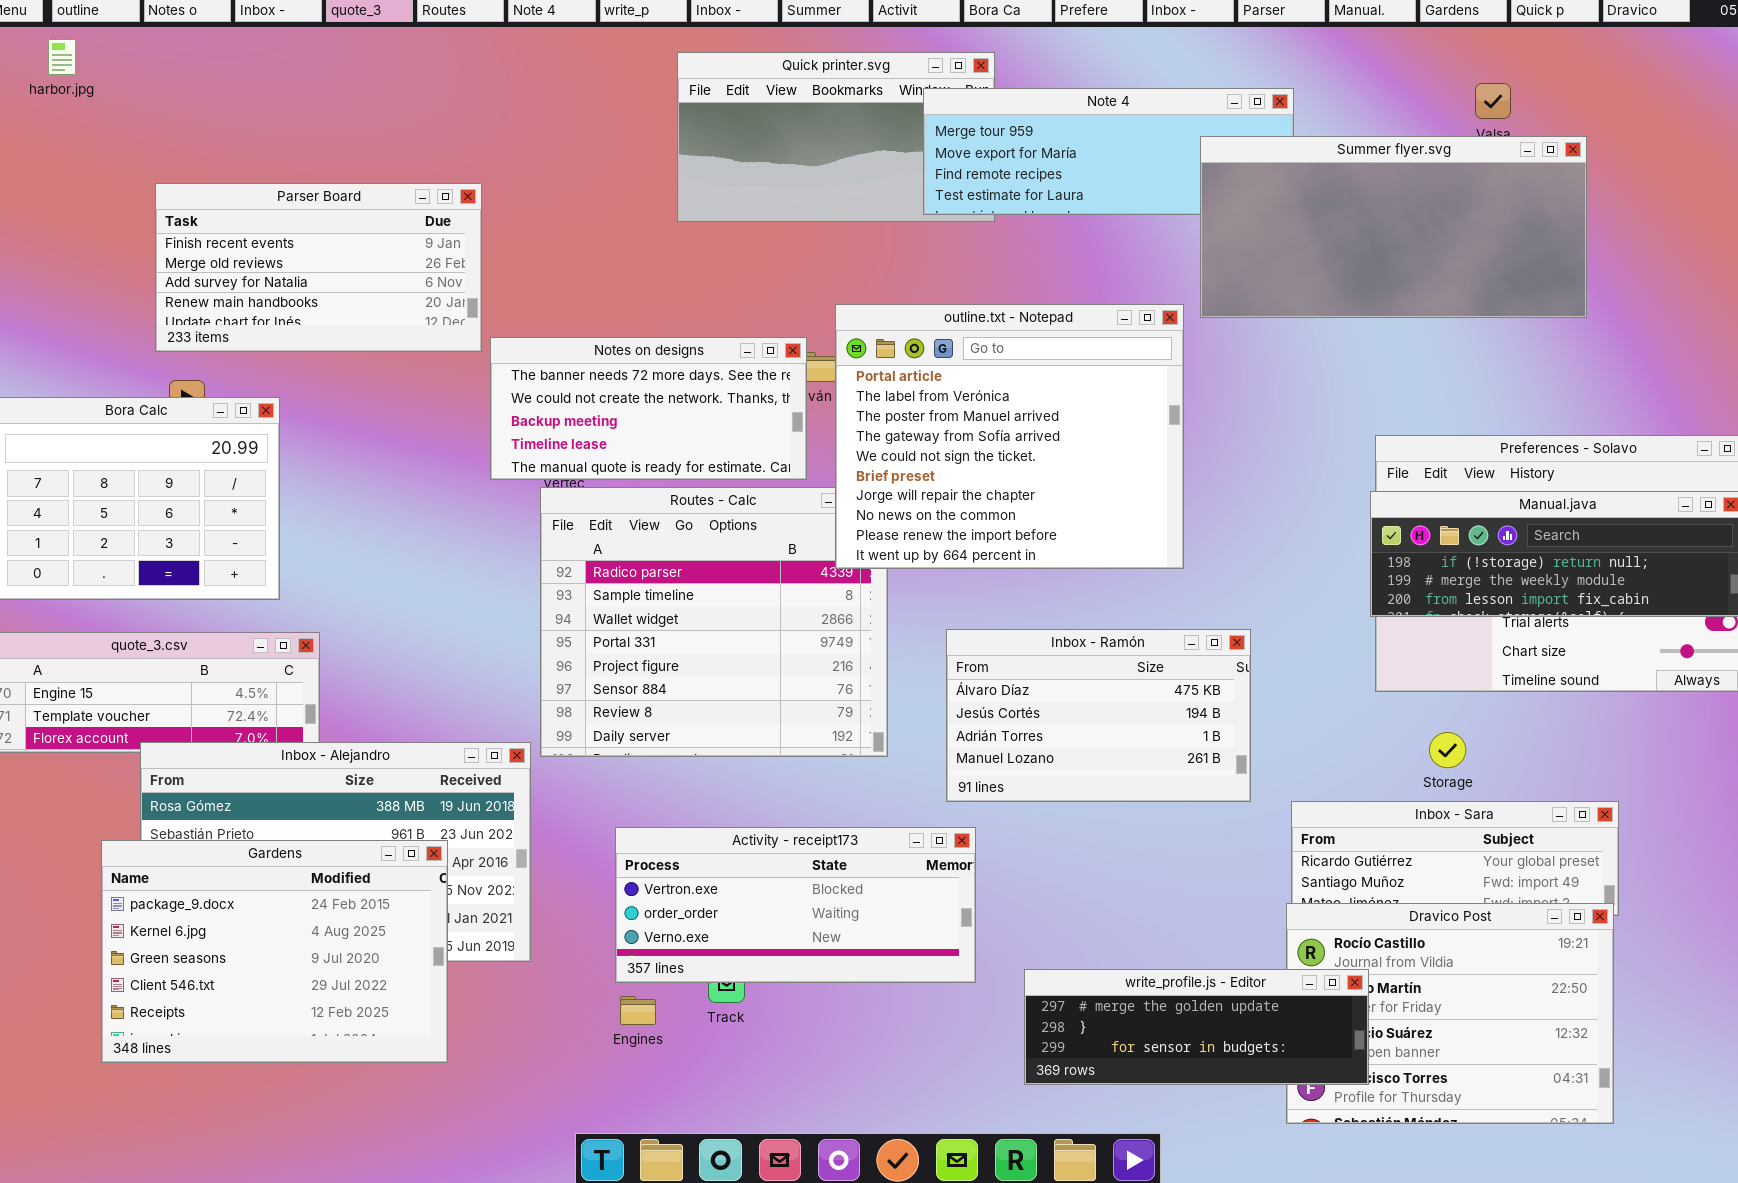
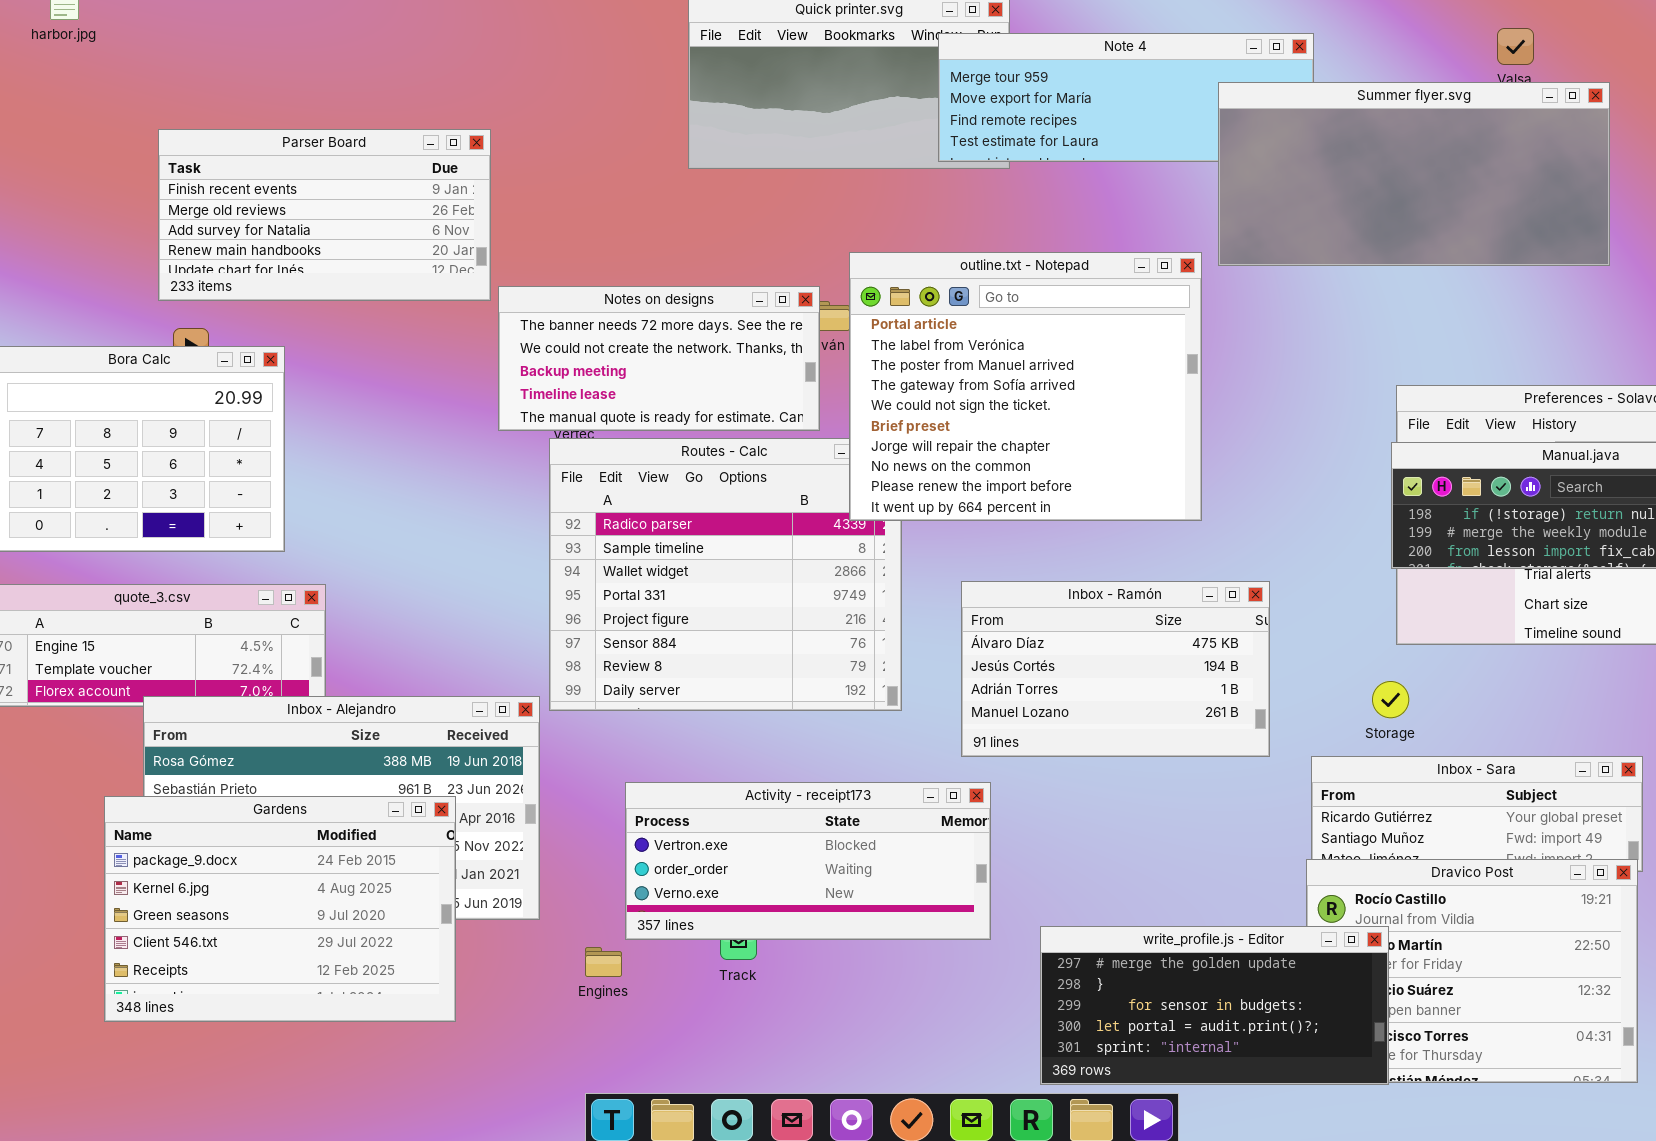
Storage: [1429,732,1466,768] -> [1372,681,1409,718], moved
write_profile.js - Editor: [1024,969,1369,1085] -> [1040,926,1389,1085], resized
Engines: [620,996,656,1025] -> [585,947,622,977], moved

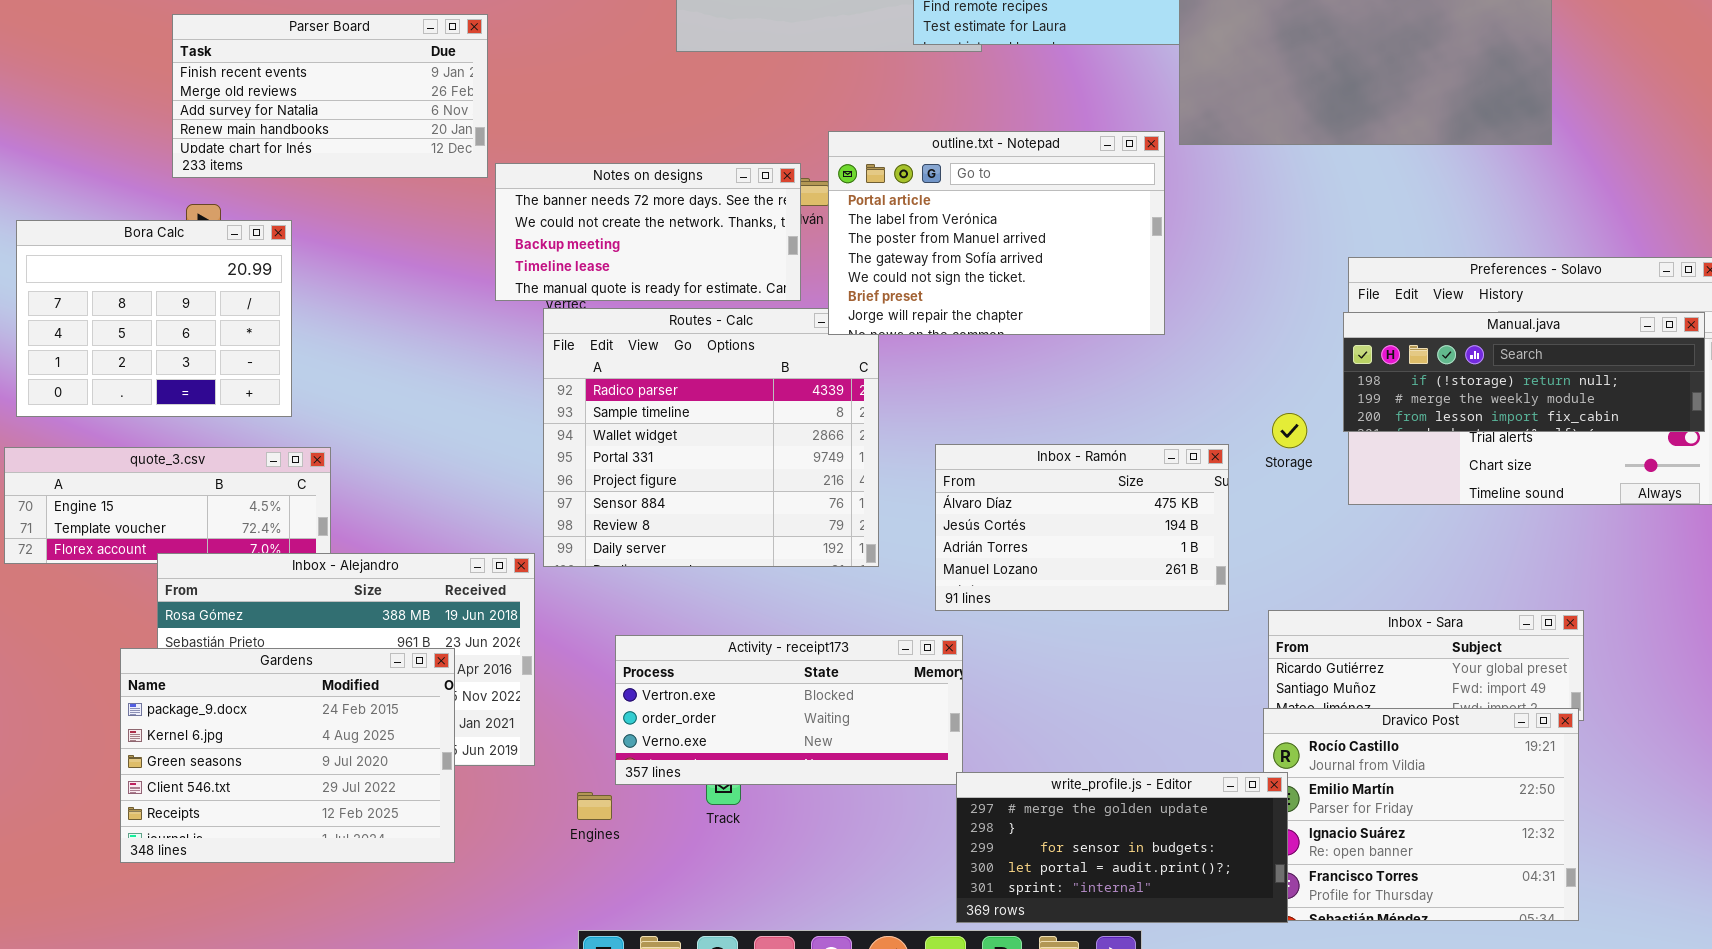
outline.txt - Notepad: [849,252,1202,521] -> [828,131,1165,335], resized
Storage: [1372,681,1409,718] -> [1272,413,1307,448], moved
write_profile.js - Editor: [1040,926,1389,1085] -> [956,772,1288,923], moved

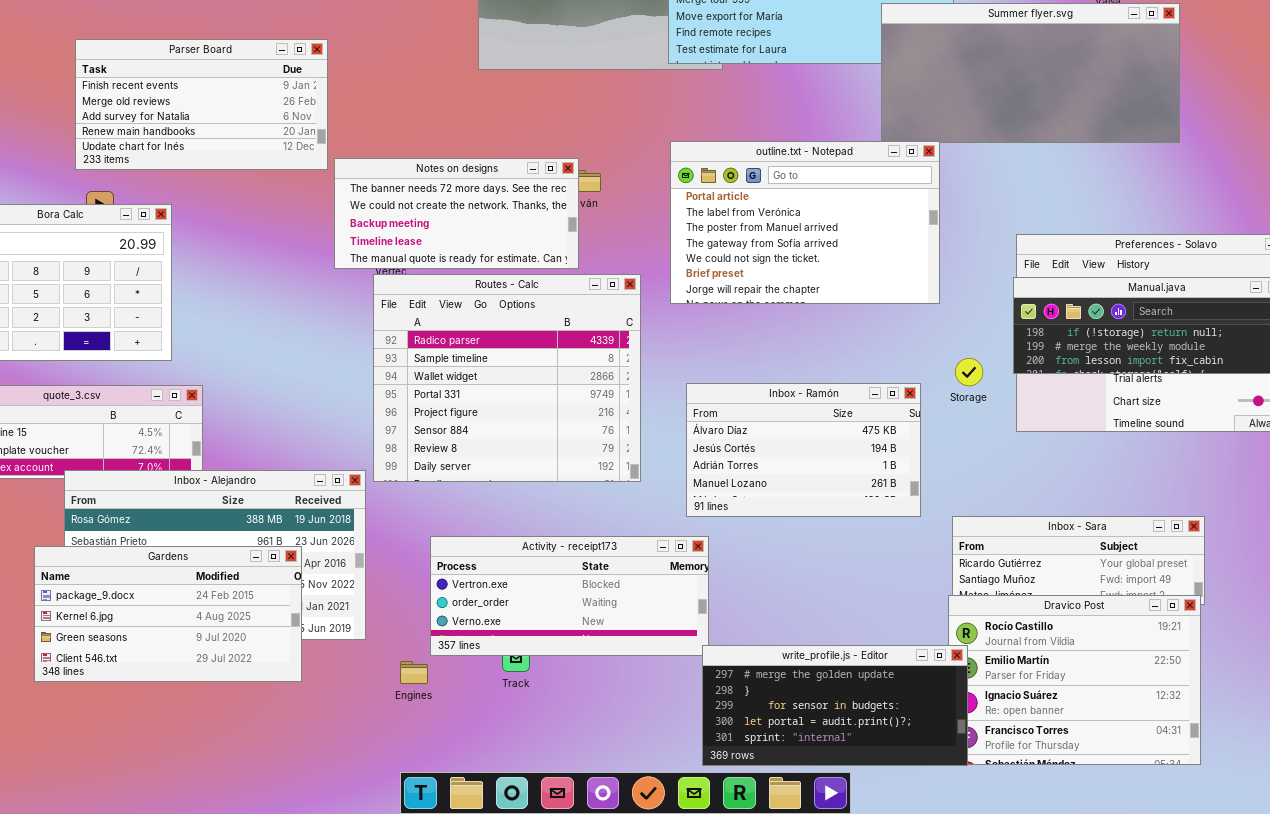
outline.txt - Notepad: [828,131,1165,335] -> [670,141,940,304], moved
Gardens: [120,648,455,863] -> [34,546,302,682], resized

